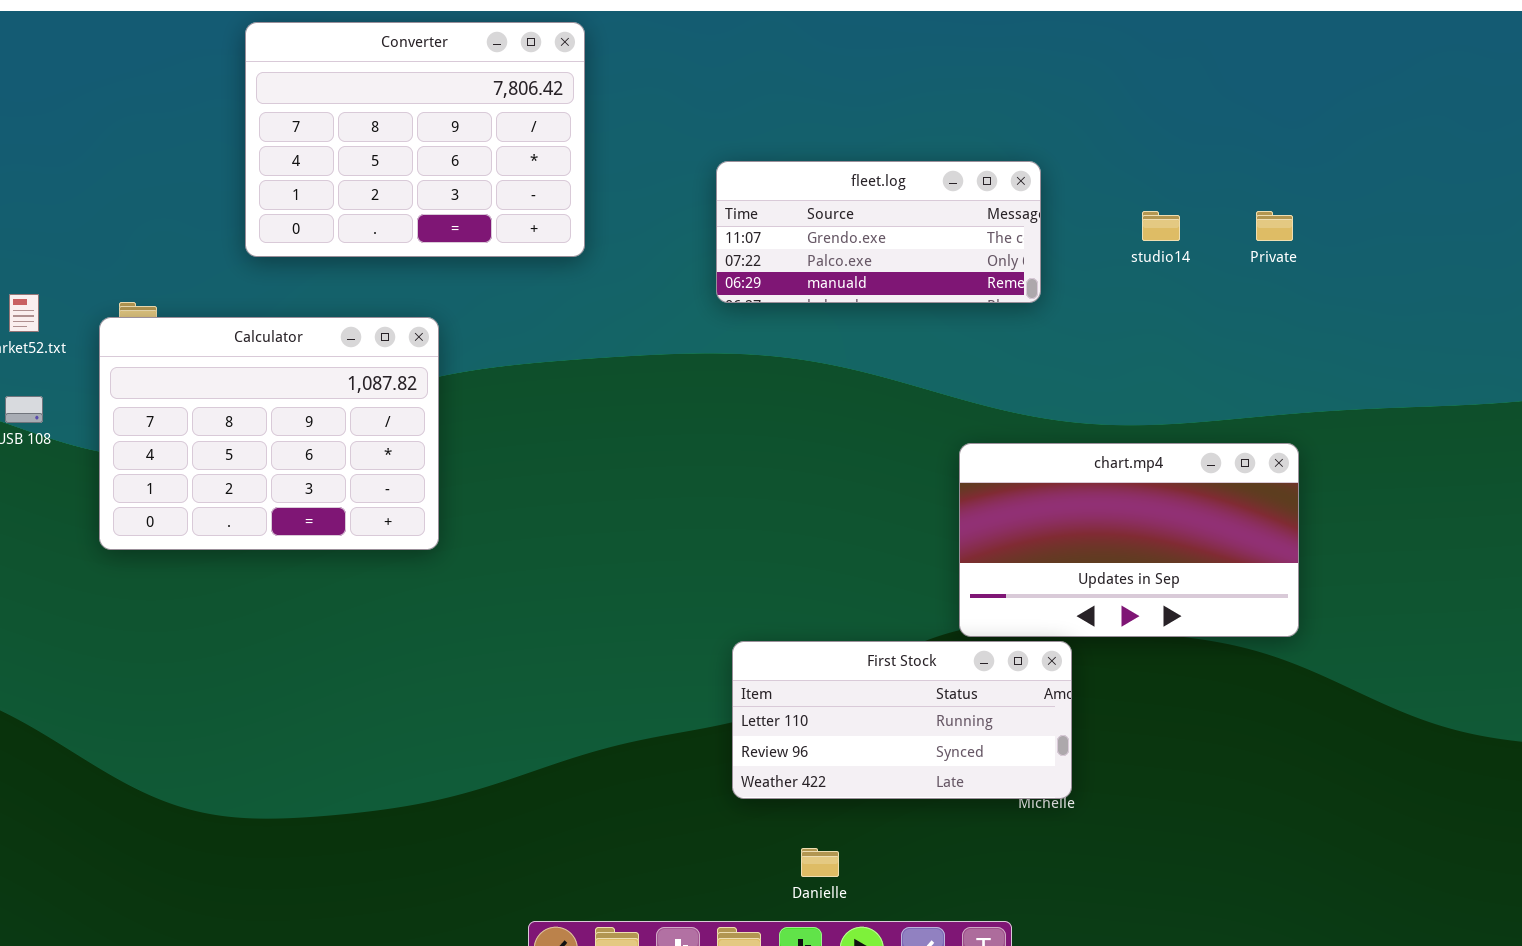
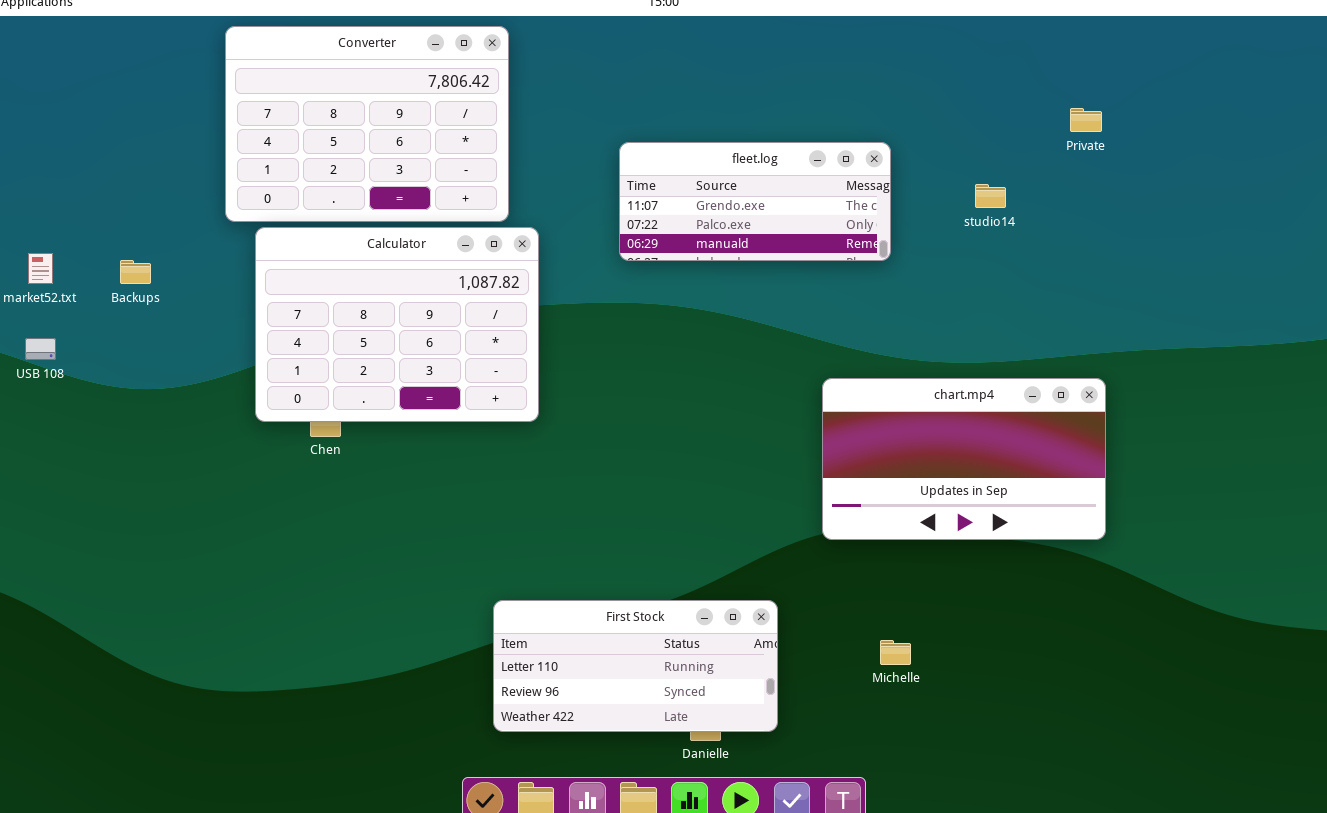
Private: [1256,211,1293,241] -> [1070,108,1102,132], moved
Calculator: [99,317,439,550] -> [255,227,539,422], moved
First Stock: [732,641,1072,799] -> [493,600,778,732], moved

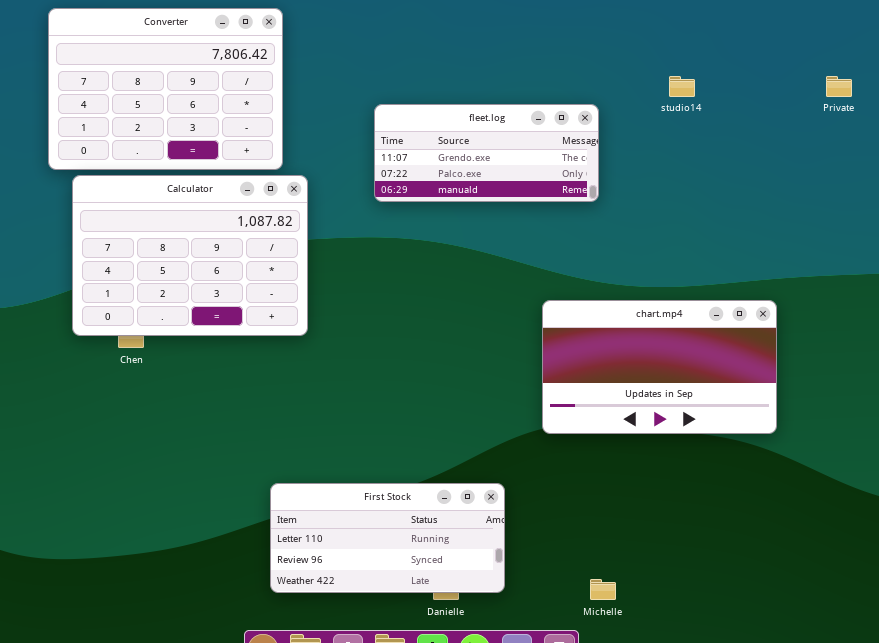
Private: [1070,108,1102,132] -> [826,76,852,97], moved
studio14: [975,184,1006,208] -> [669,76,695,97], moved
Michelle: [880,640,911,665] -> [590,579,616,600], moved

